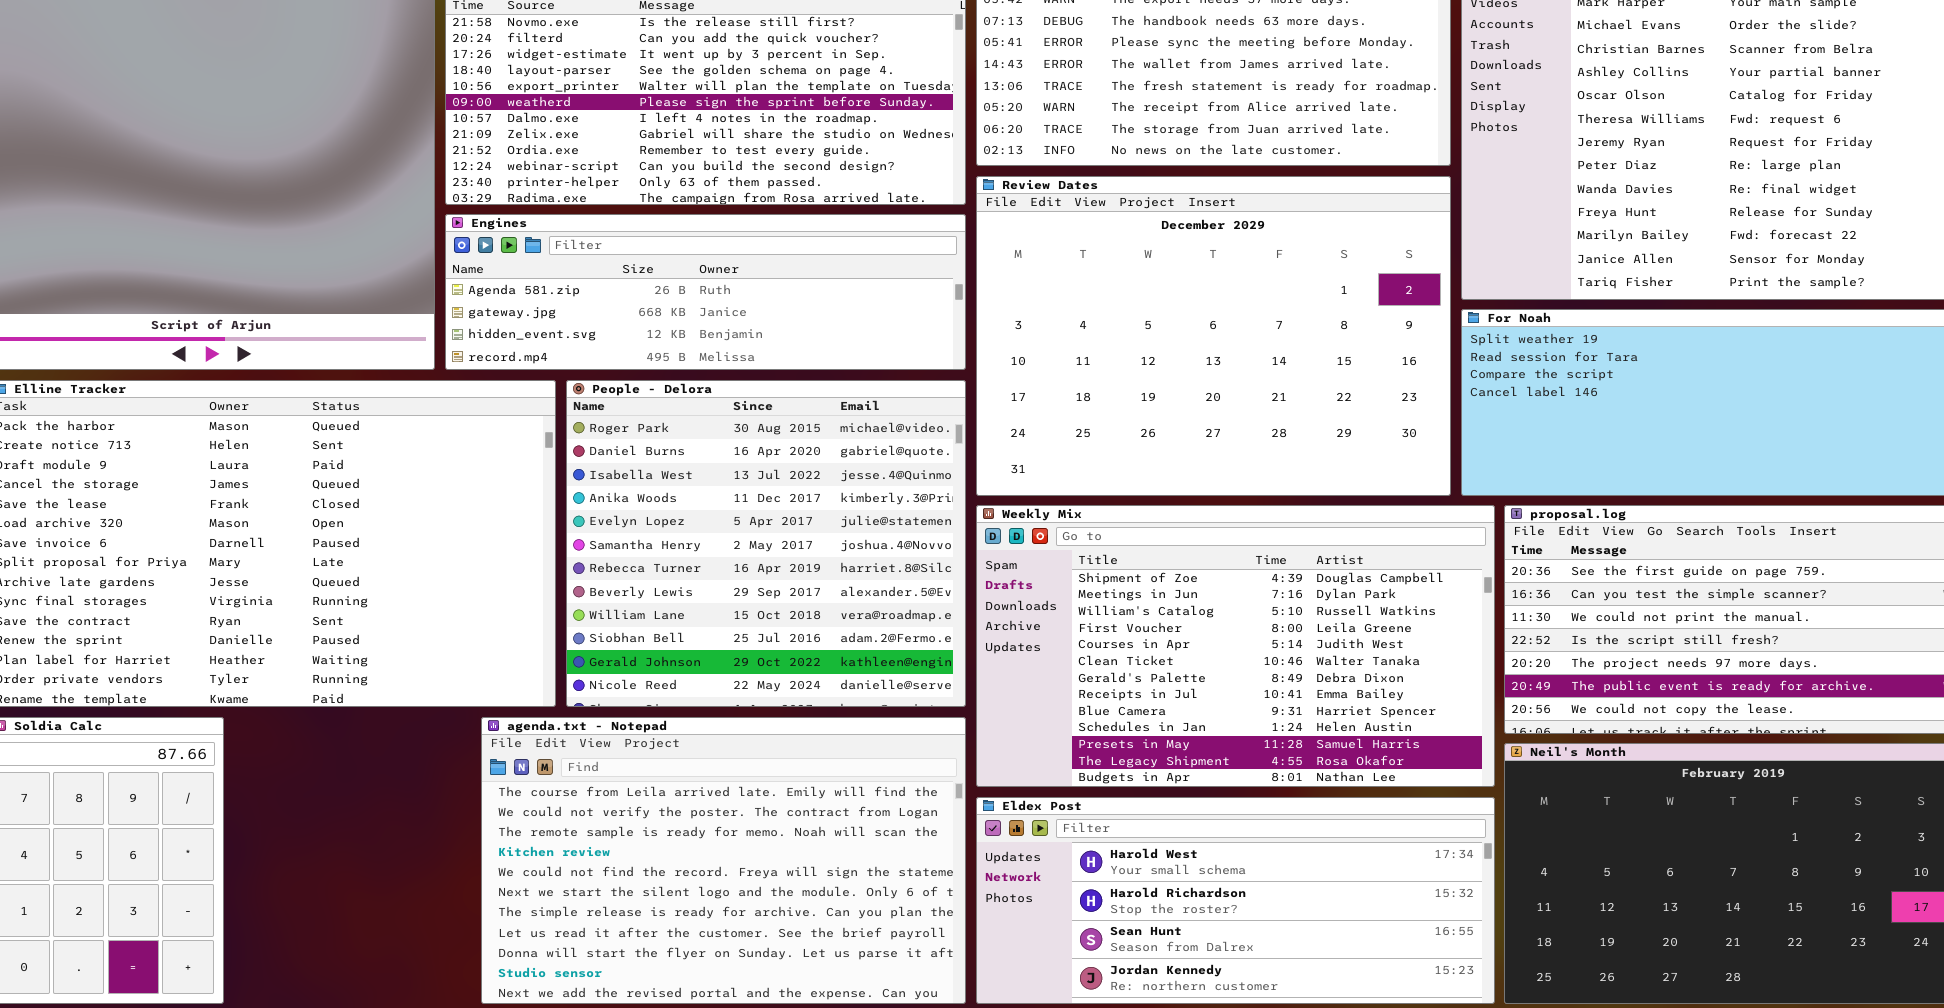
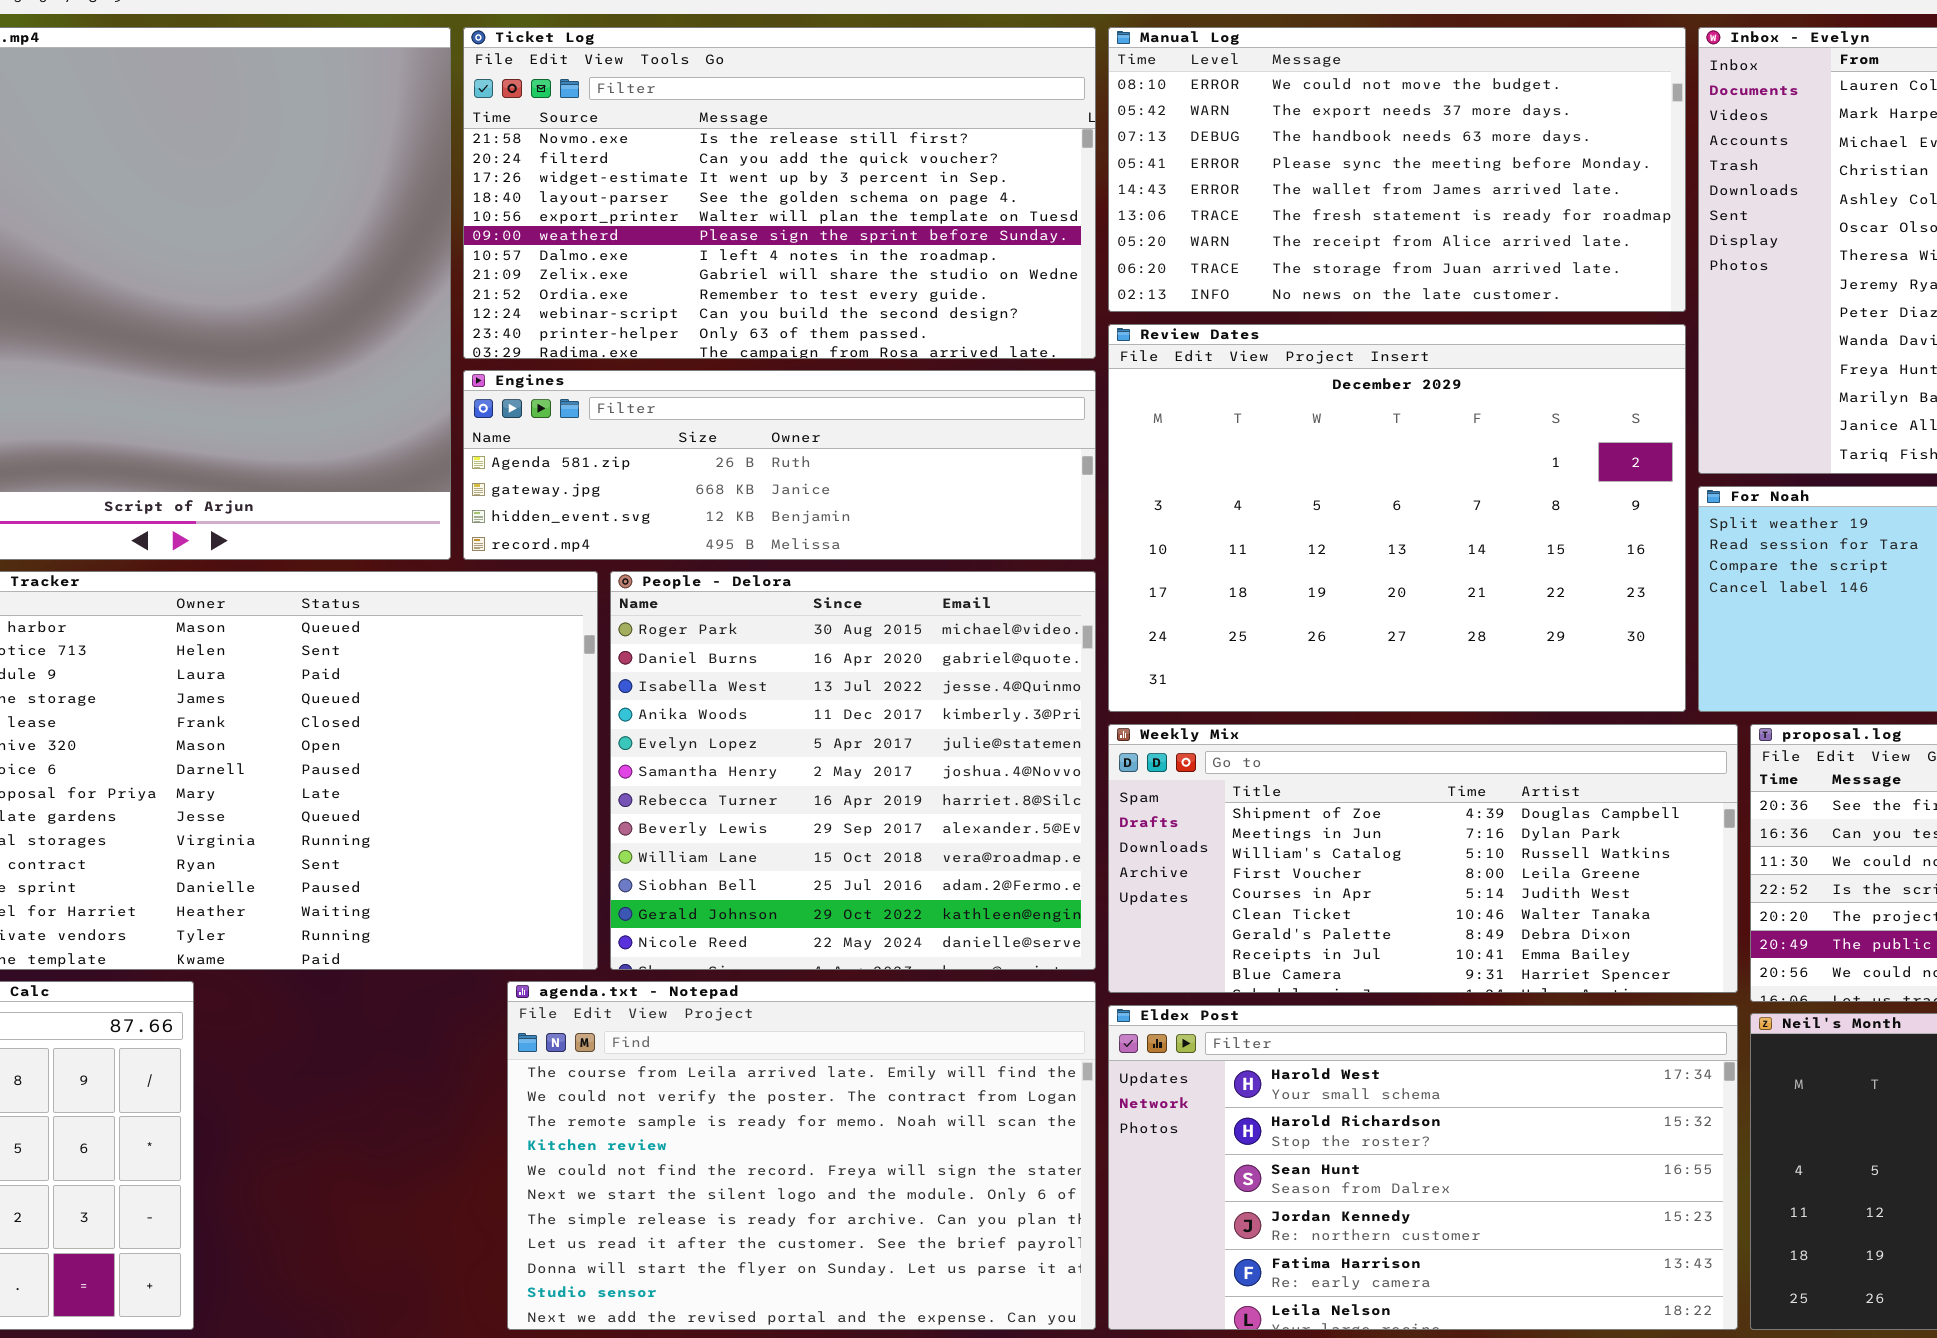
Weekly Mix: [976,505,1495,787] -> [1108,724,1738,993], resized
Eldex Post: [976,797,1495,1004] -> [1108,1005,1738,1330], resized

